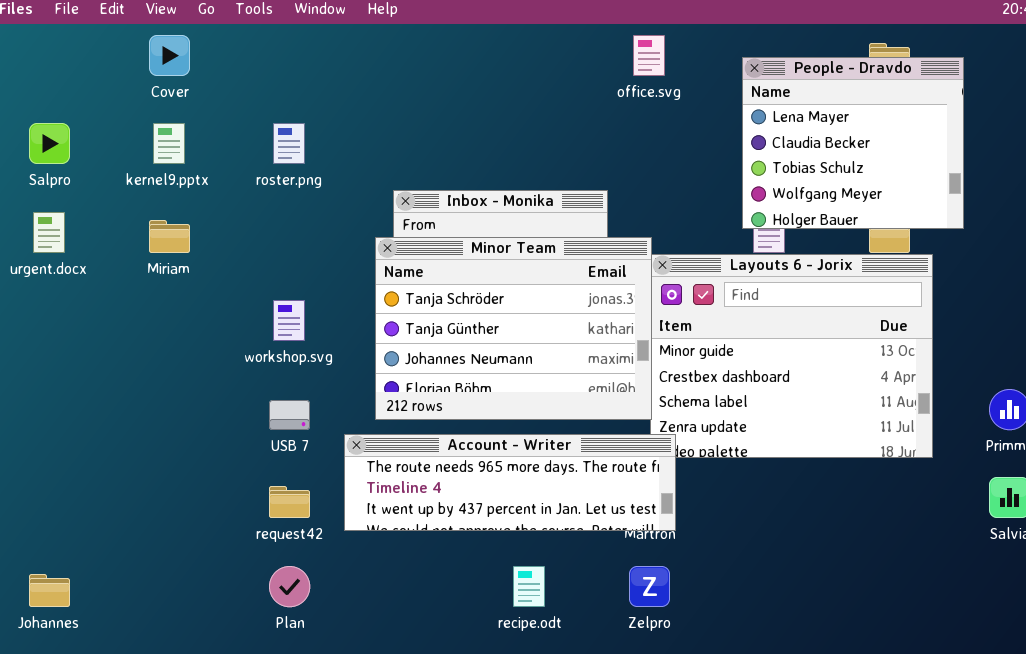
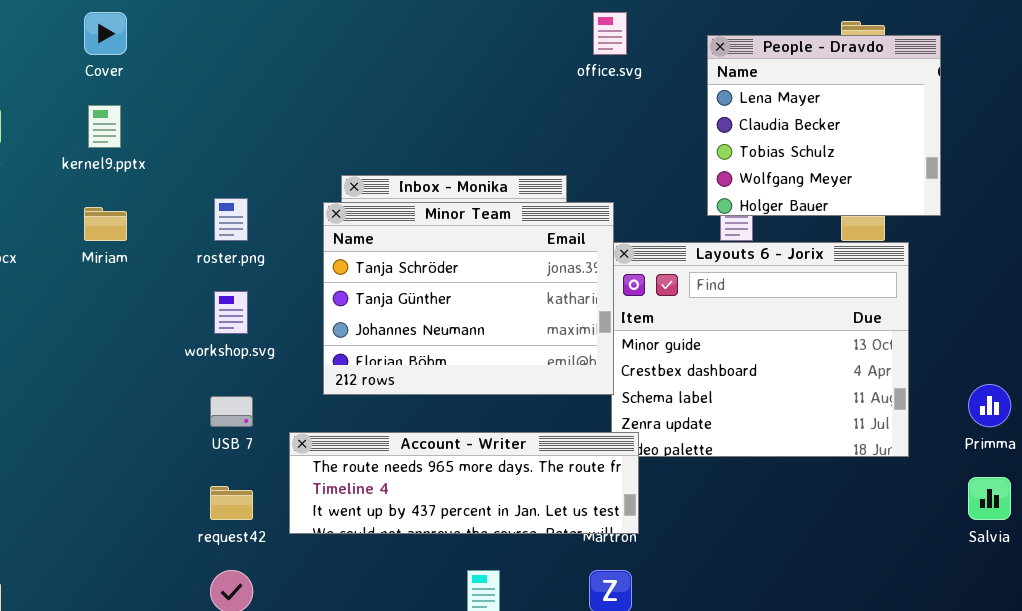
roster.png: [273,123,305,164] -> [214,198,248,241], moved
Minor Team: [375,237,652,420] -> [323,202,614,395], moved

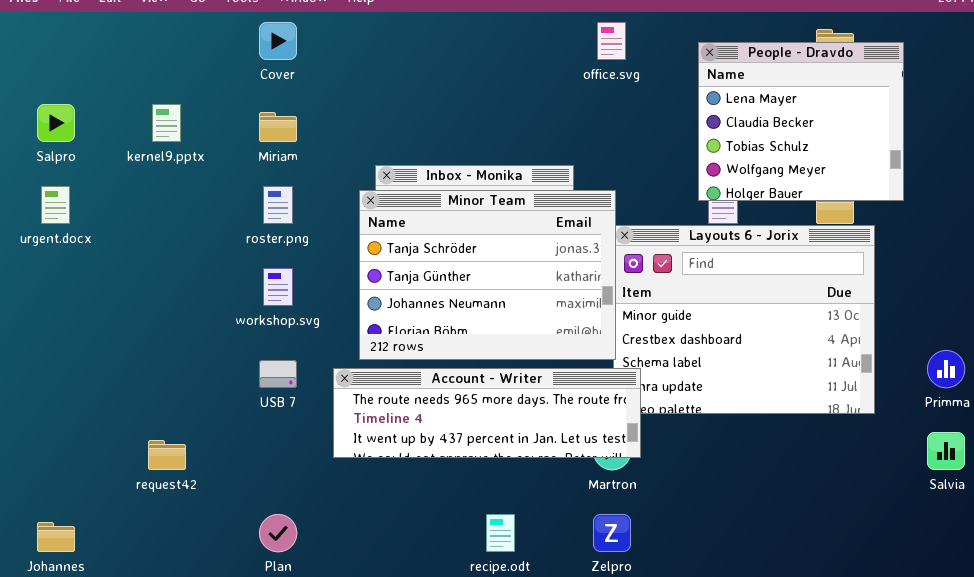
Cover: [84,12,127,55] -> [259,22,297,60], moved
Miriam: [84,207,127,241] -> [259,112,297,142], moved
Account - Writer: [289,432,639,534] -> [333,368,641,458], moved
request42: [210,486,253,520] -> [148,440,186,470], moved

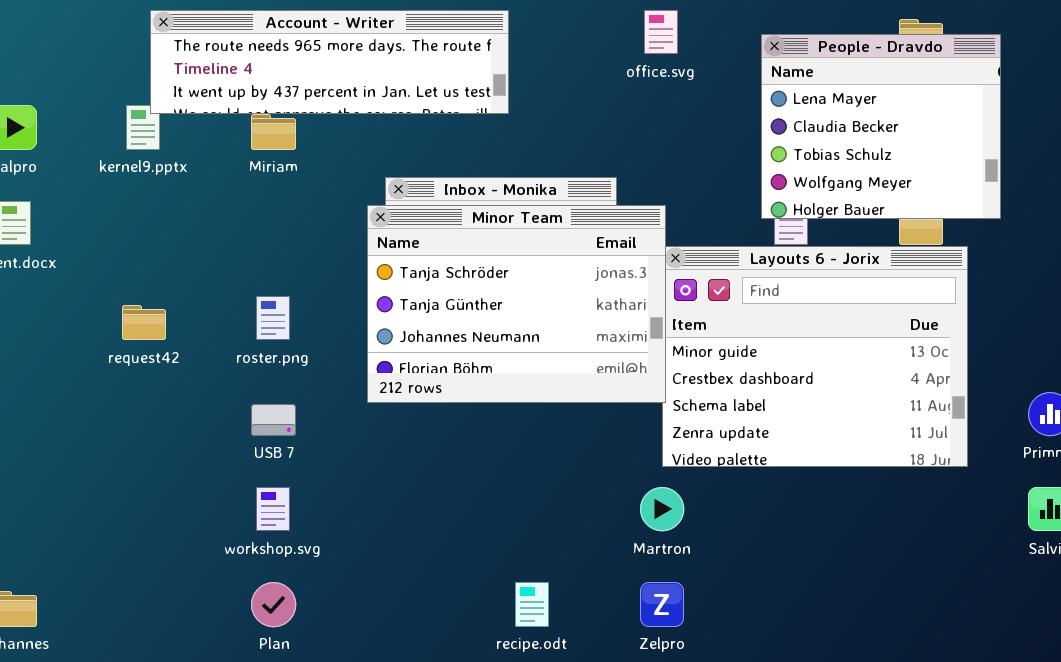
roster.png: [263,186,293,224] -> [256,296,290,340], moved
workshop.svg: [263,268,293,306] -> [256,487,290,531], moved
Account - Writer: [333,368,641,458] -> [150,10,509,114], moved
request42: [148,440,186,470] -> [122,305,166,340], moved

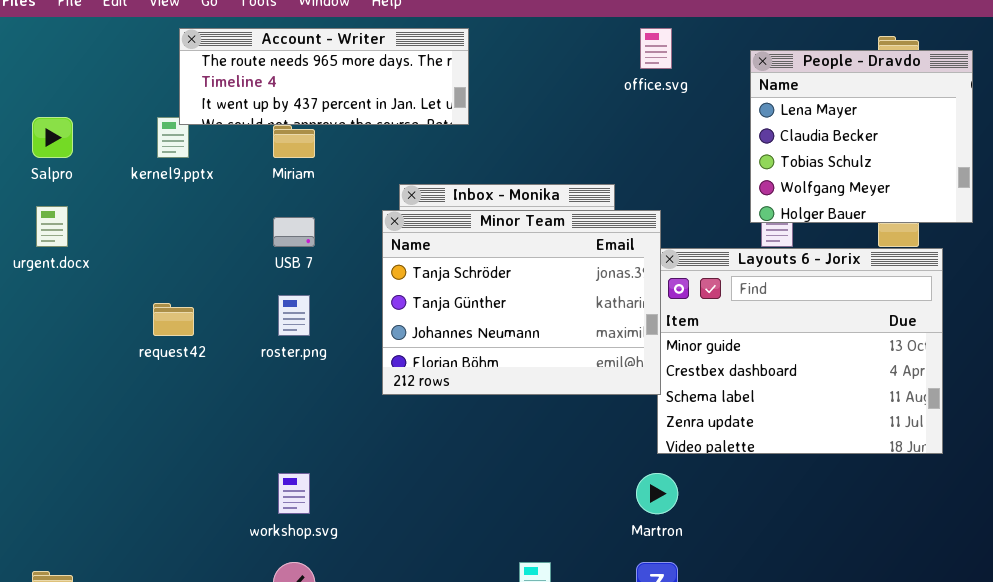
Account - Writer: [150,10,509,114] -> [179,28,469,125], resized
USB 7: [251,404,296,436] -> [273,217,315,247], moved

